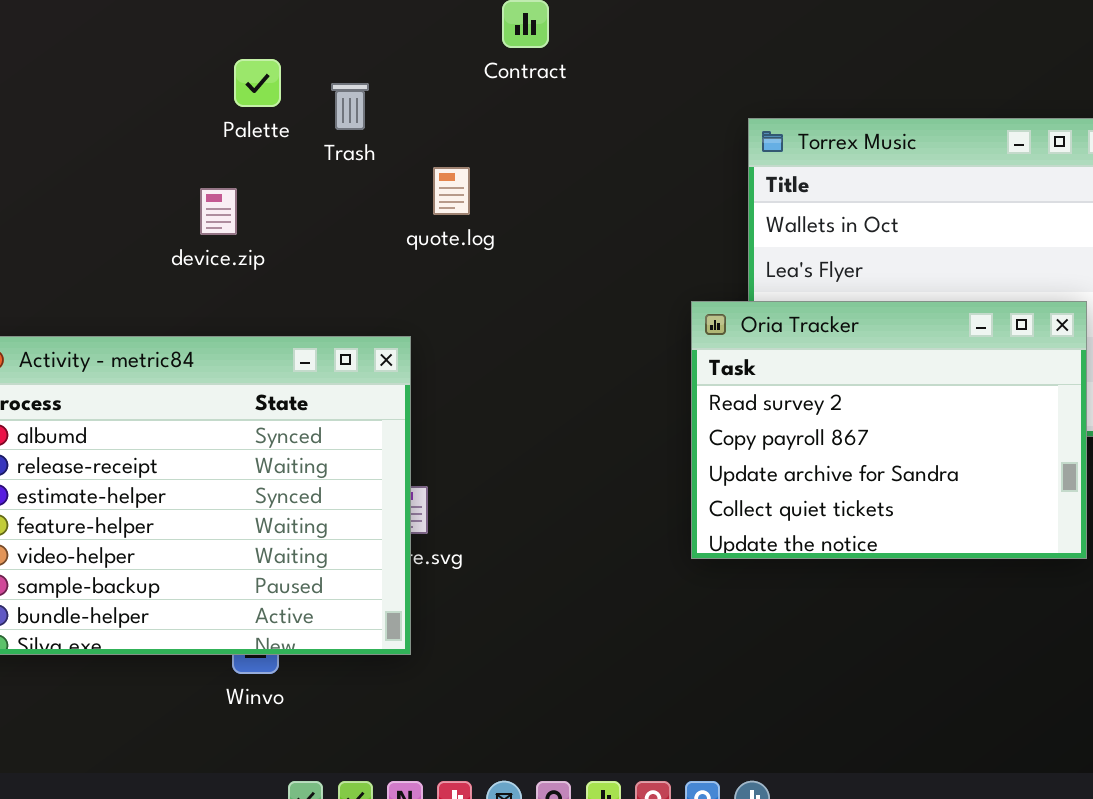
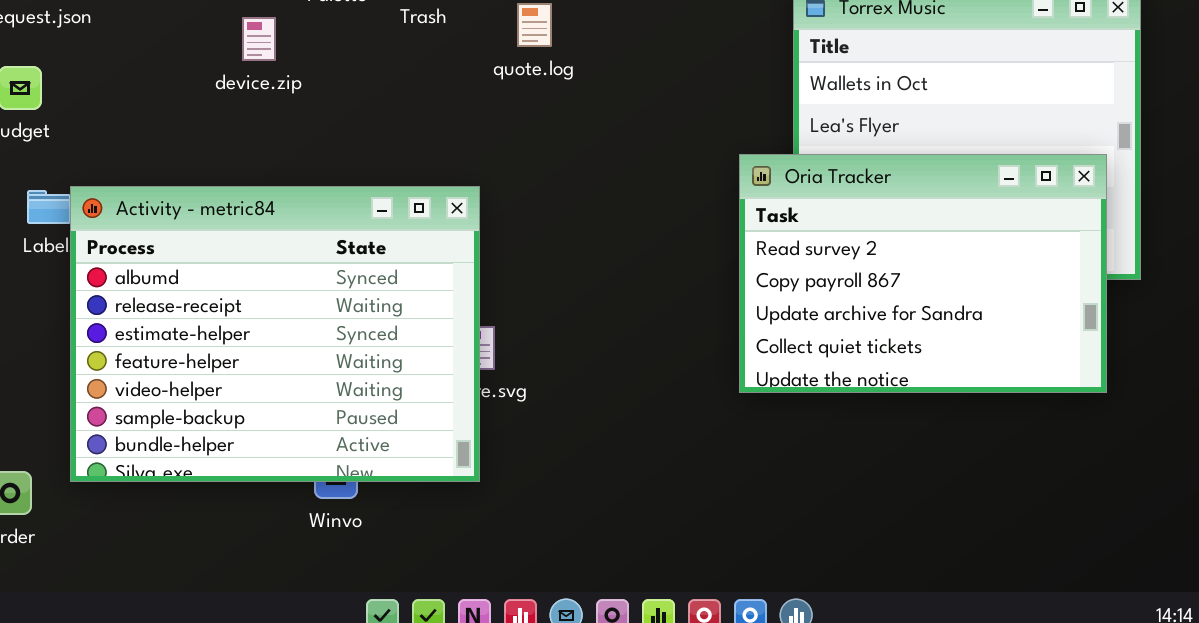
quote.log: [433,167,470,215] -> [517,3,552,47], moved
device.zip: [200,188,237,235] -> [242,17,276,61], moved

